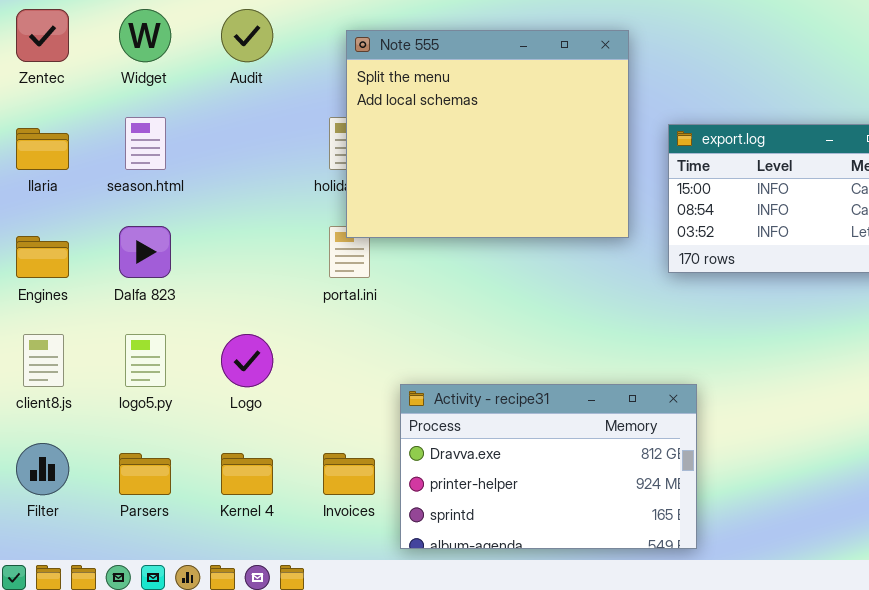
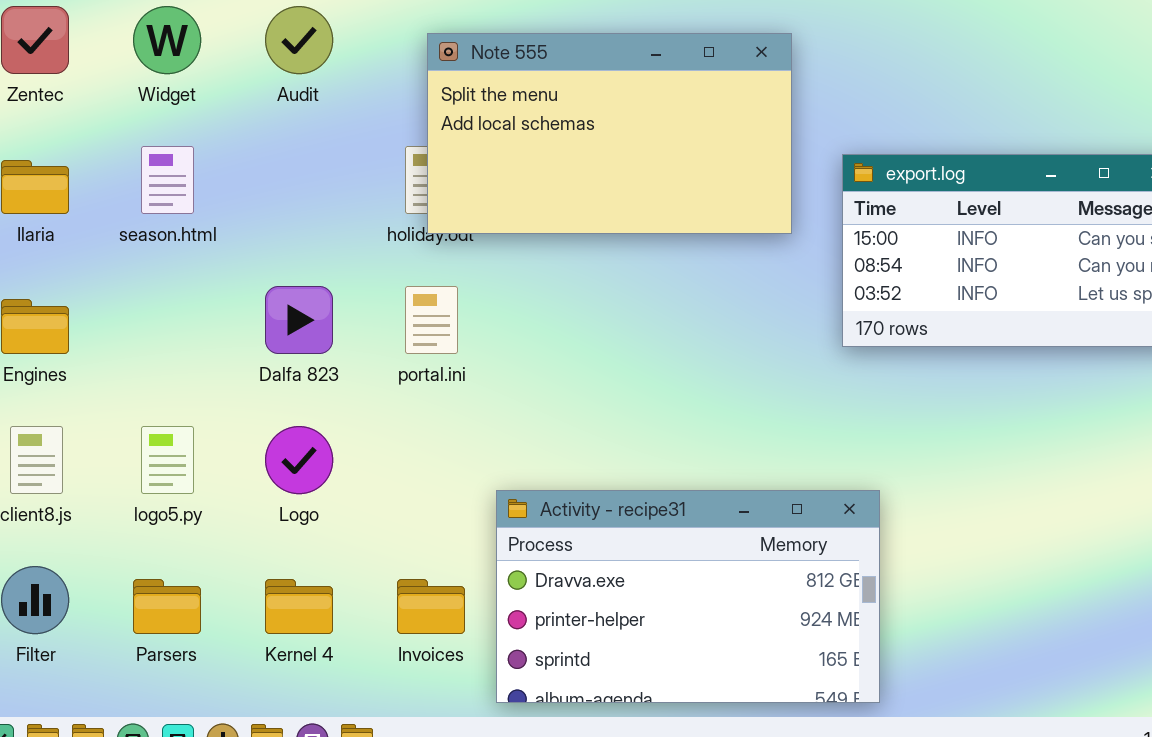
Note 555: [346,30,629,238] -> [427,33,792,234], resized
Dalfa 823: [119,226,171,278] -> [265,286,333,354], moved

